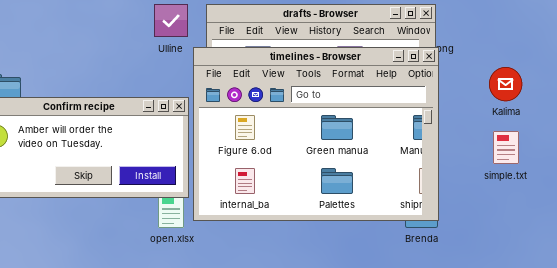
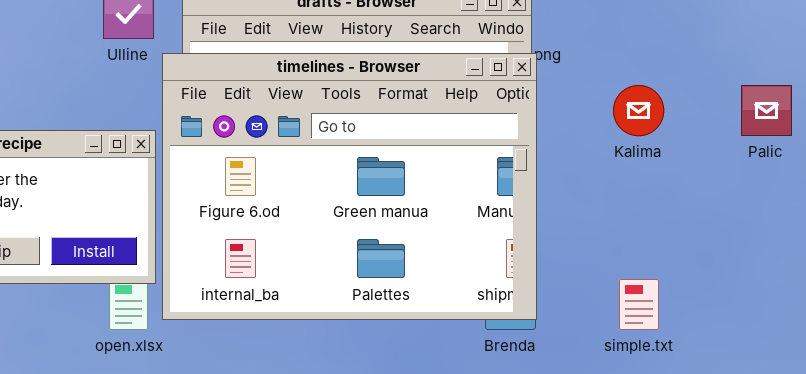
simple.txt: [493,131,519,164] -> [619,279,659,330], moved

